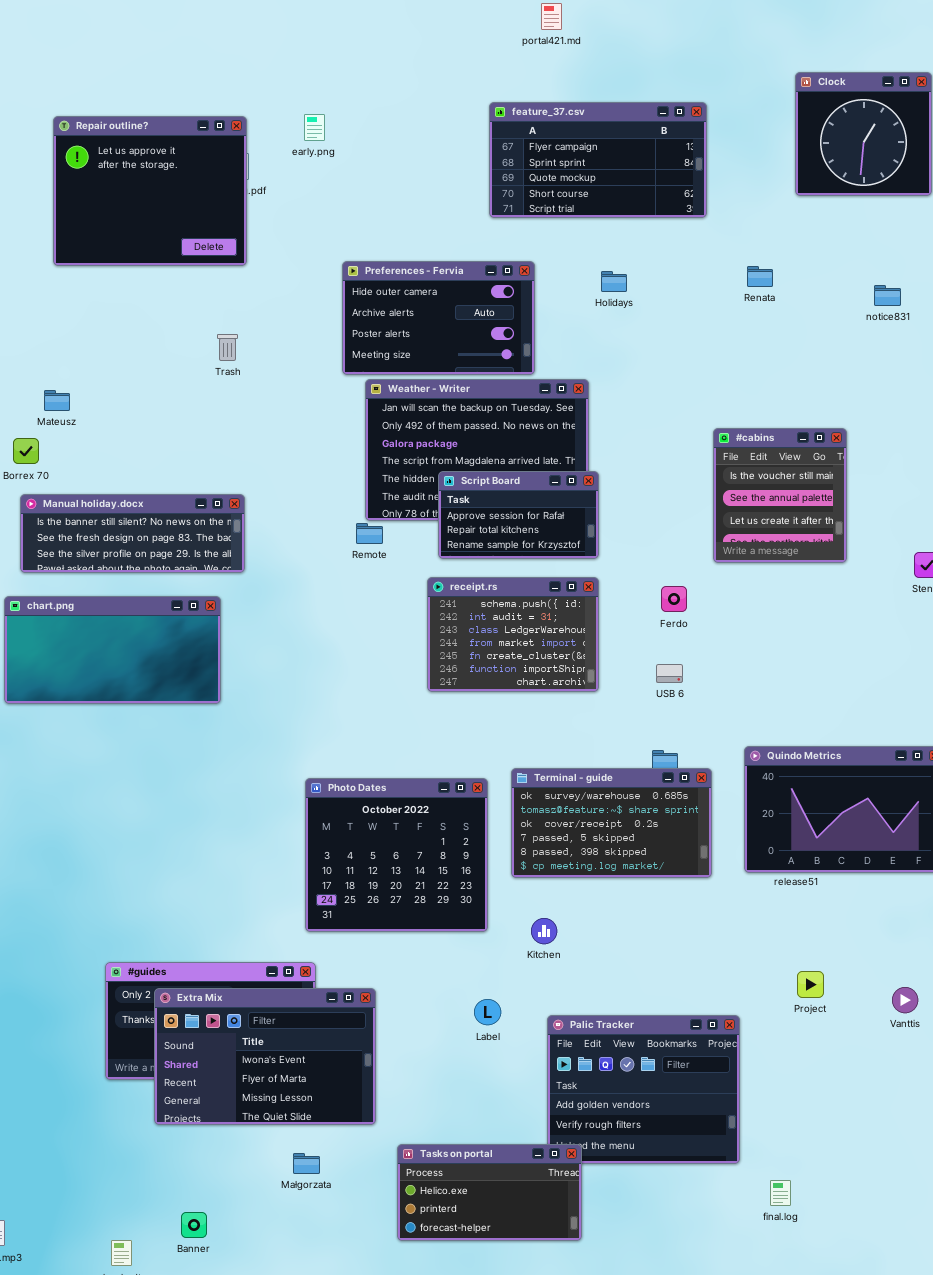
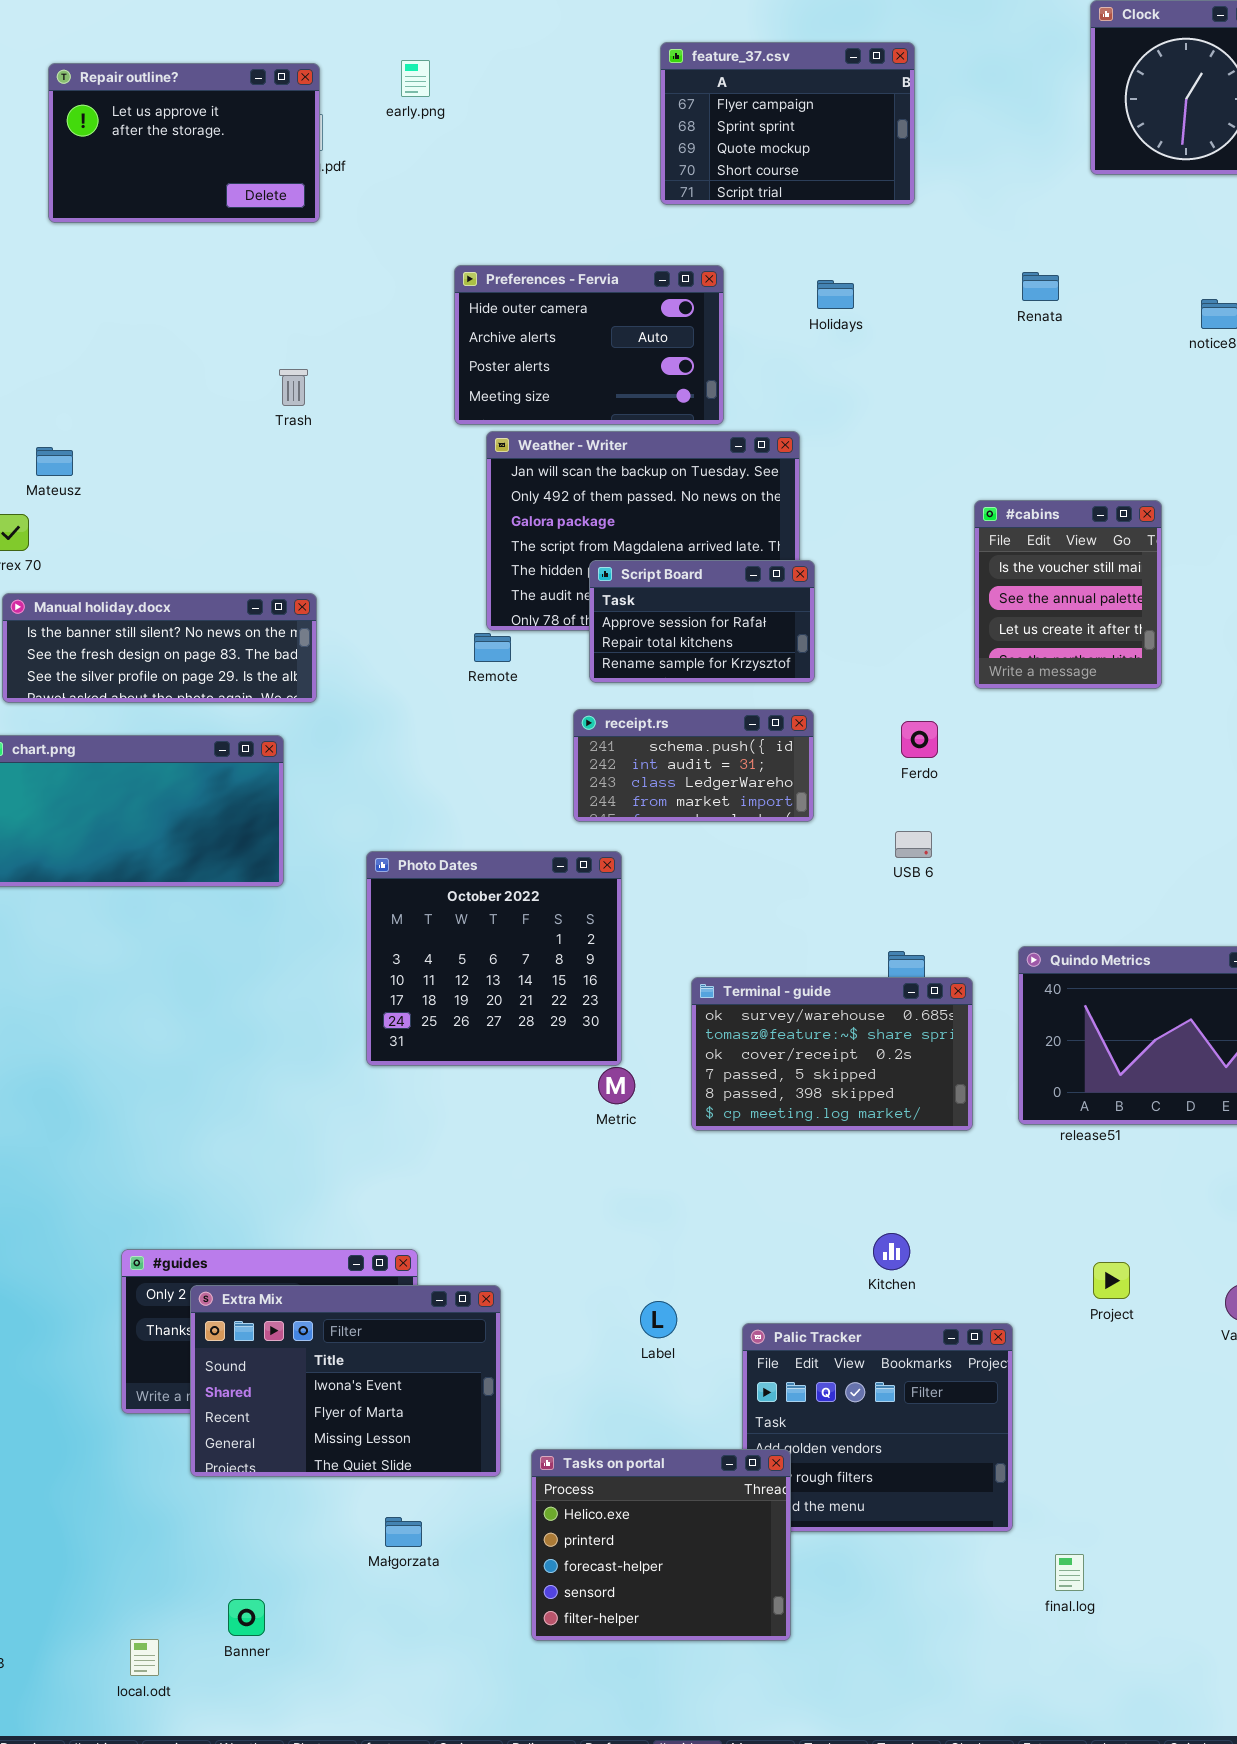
feature_37.csv: [489,102,707,218] -> [660,42,915,205], resized
Repair outline?: [53,116,247,266] -> [48,63,320,223], resized
receipt.rs: [427,577,599,692] -> [573,709,814,822], resized
Photo Dates: [305,778,488,932] -> [366,851,622,1066], moved
Kitchen: [531,918,557,944] -> [873,1233,910,1270], moved
Tasks on portal: [397,1144,582,1241] -> [531,1449,791,1641], resized

